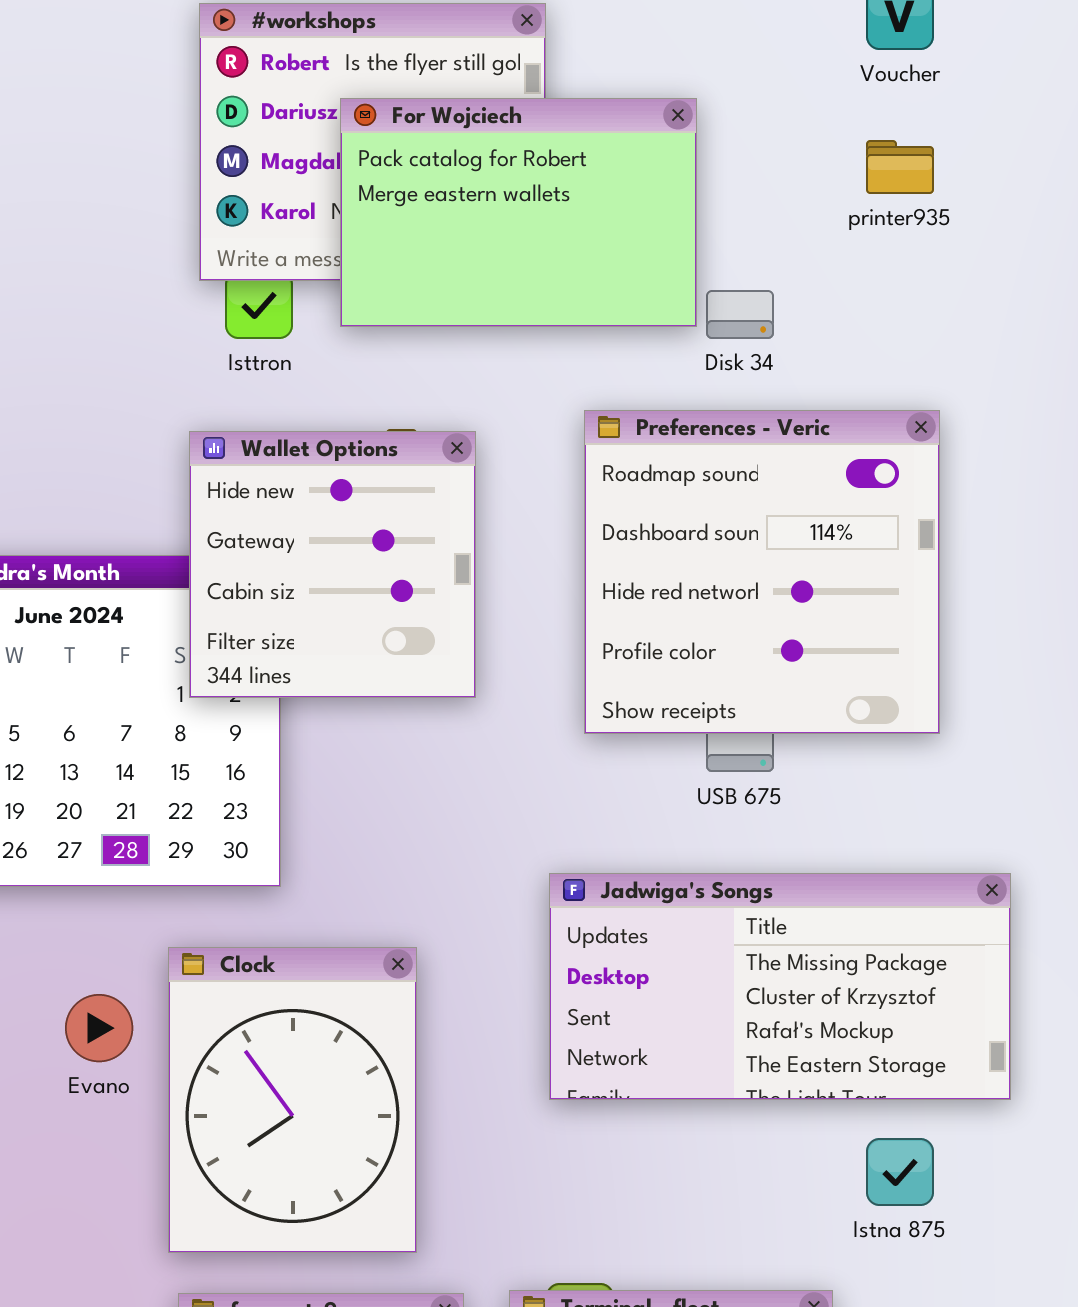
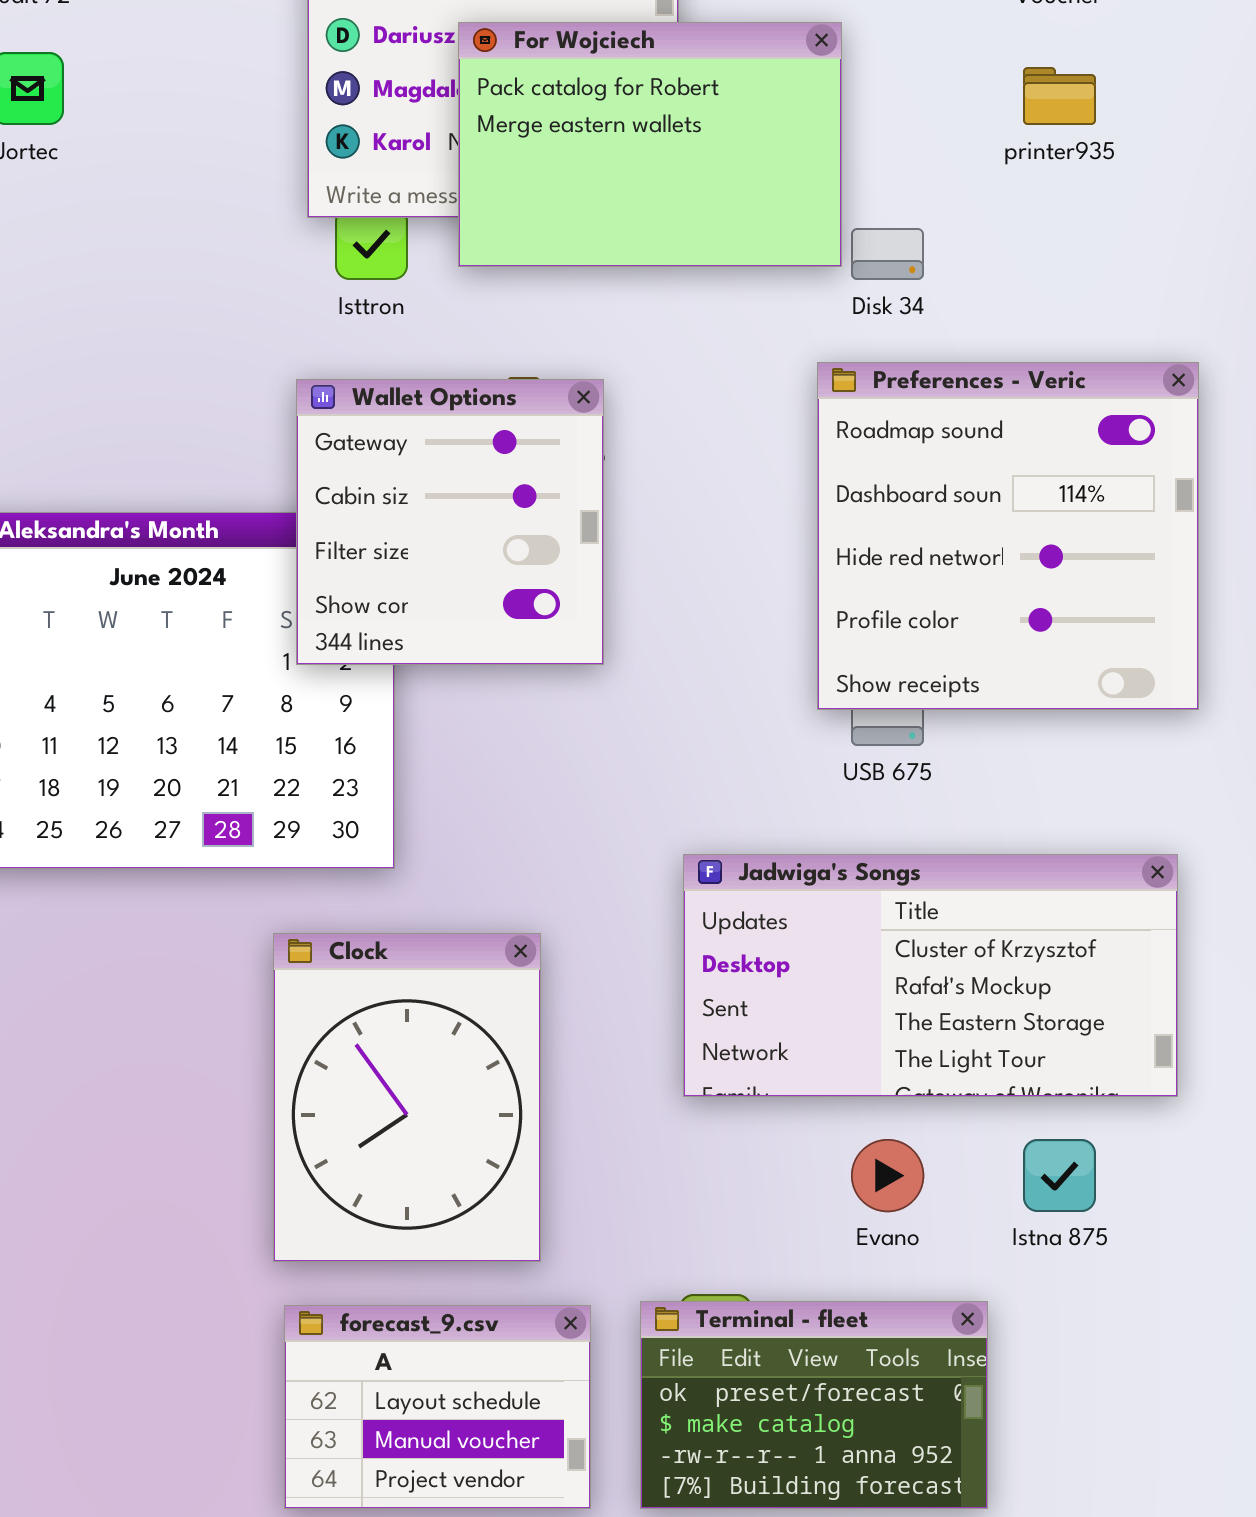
Preferences - Veric: [584,410,940,734] -> [817,362,1199,710], moved
Wallet Options: [189,431,476,698] -> [296,379,604,665], scrolled down 1 row
Jadwiga's Songs: [549,873,1011,1100] -> [683,854,1178,1097], scrolled down 1 row
Evano: [65,994,133,1062] -> [851,1139,924,1212], moved

